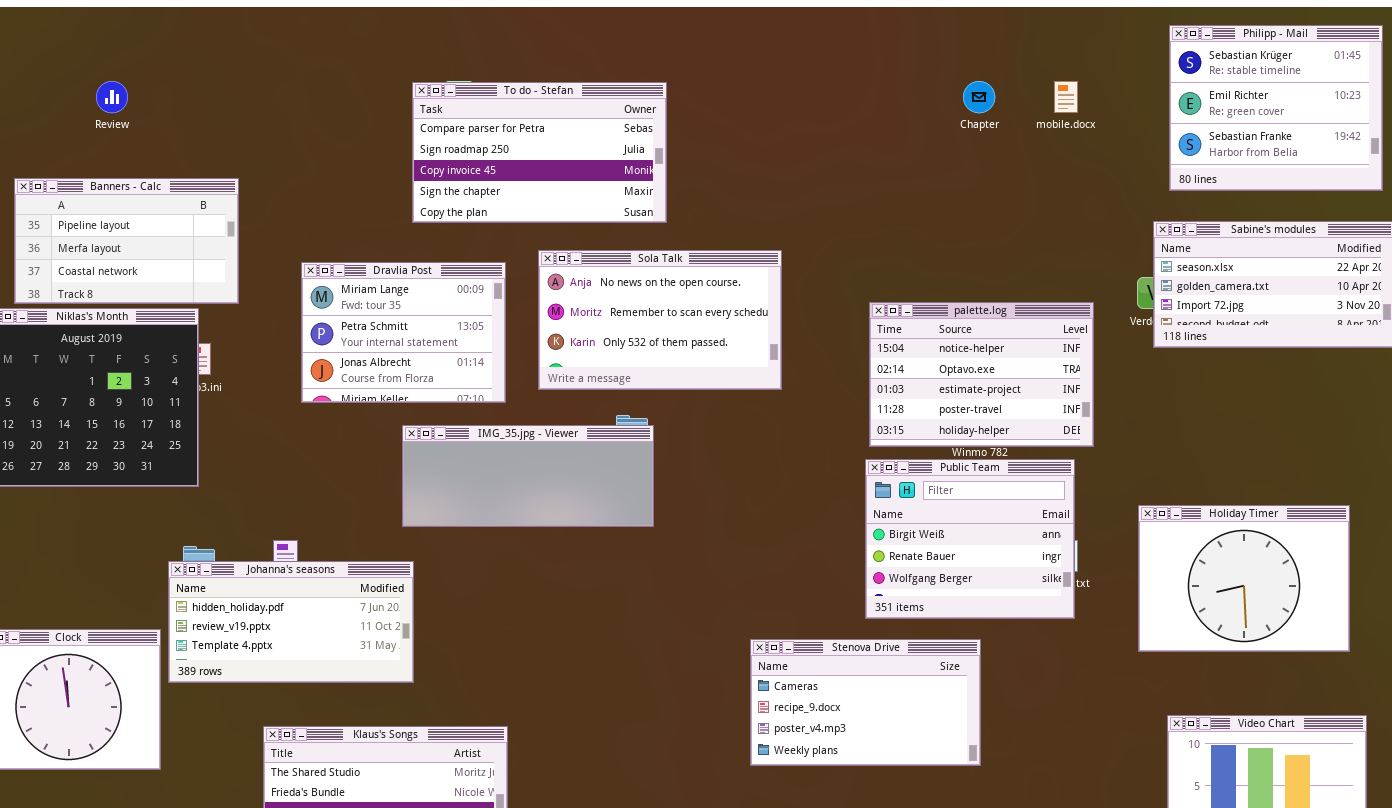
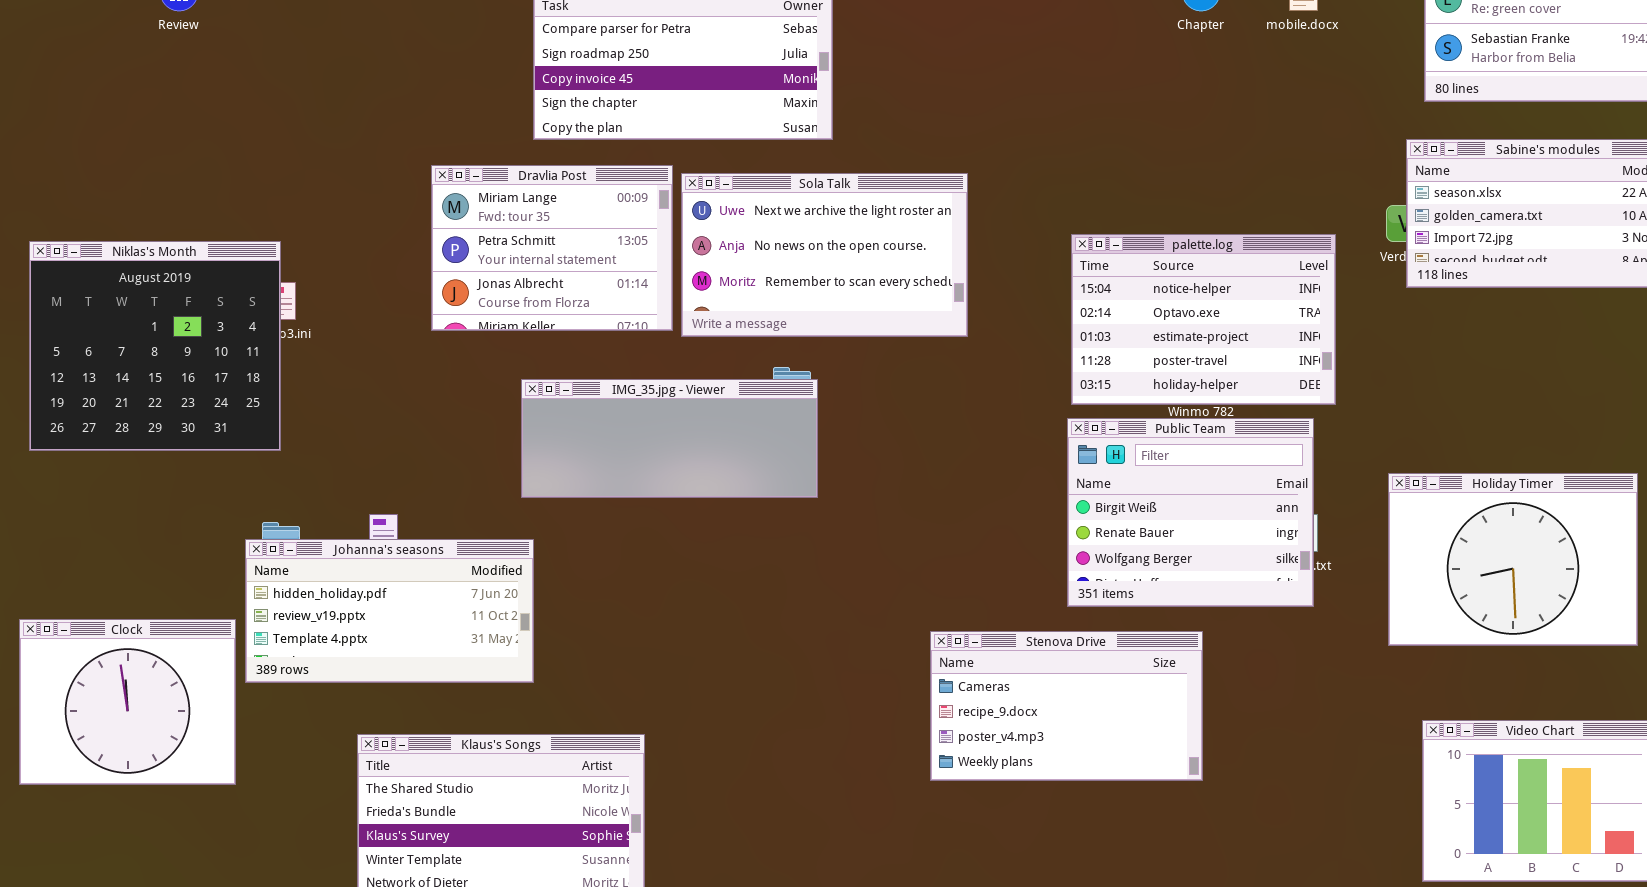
Banners - Calc: [14,178,239,304] -> none, closed
Sola Talk: [538,250,782,390] -> [681,173,968,337], scrolled up 1 row
Dravlia Post: [301,262,506,403] -> [431,165,673,331], moved

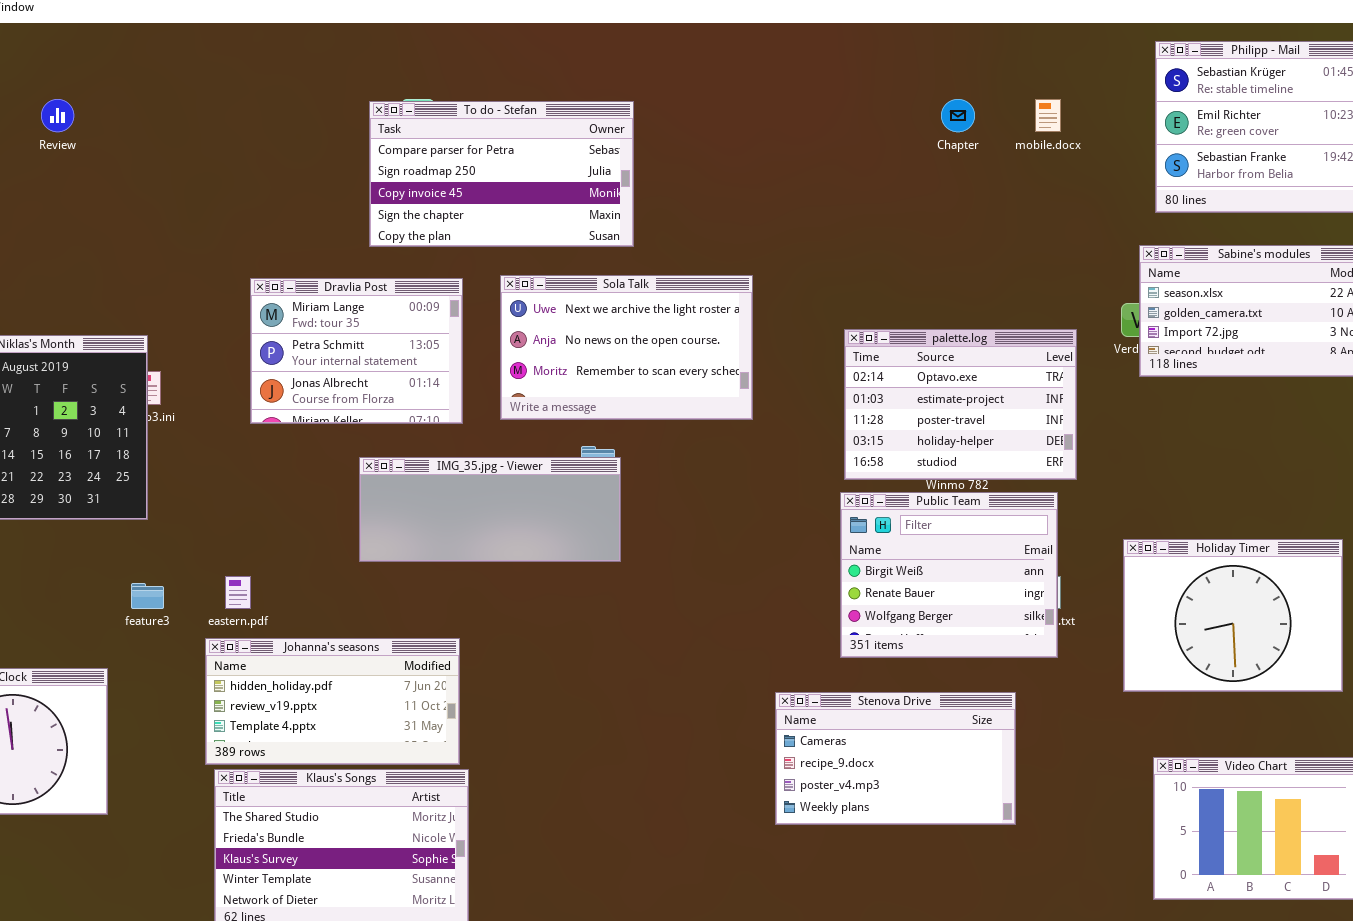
Dravlia Post: [431,165,673,331] -> [250,278,463,424], moved
palette.log: [1071,234,1336,405] -> [844,329,1077,480], scrolled down 1 row
Johanna's seasons: [245,539,534,683] -> [205,638,460,765], moved
Stenova Drive: [930,631,1203,781] -> [775,692,1016,825], moved

